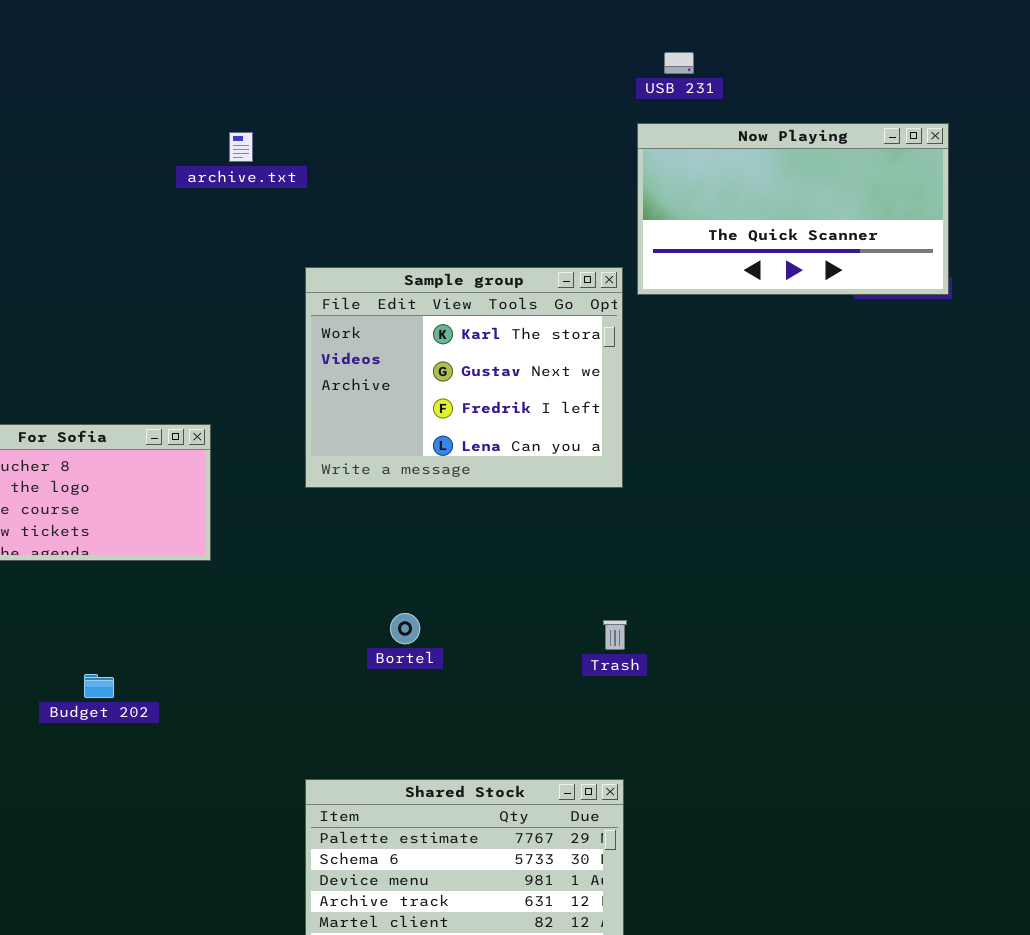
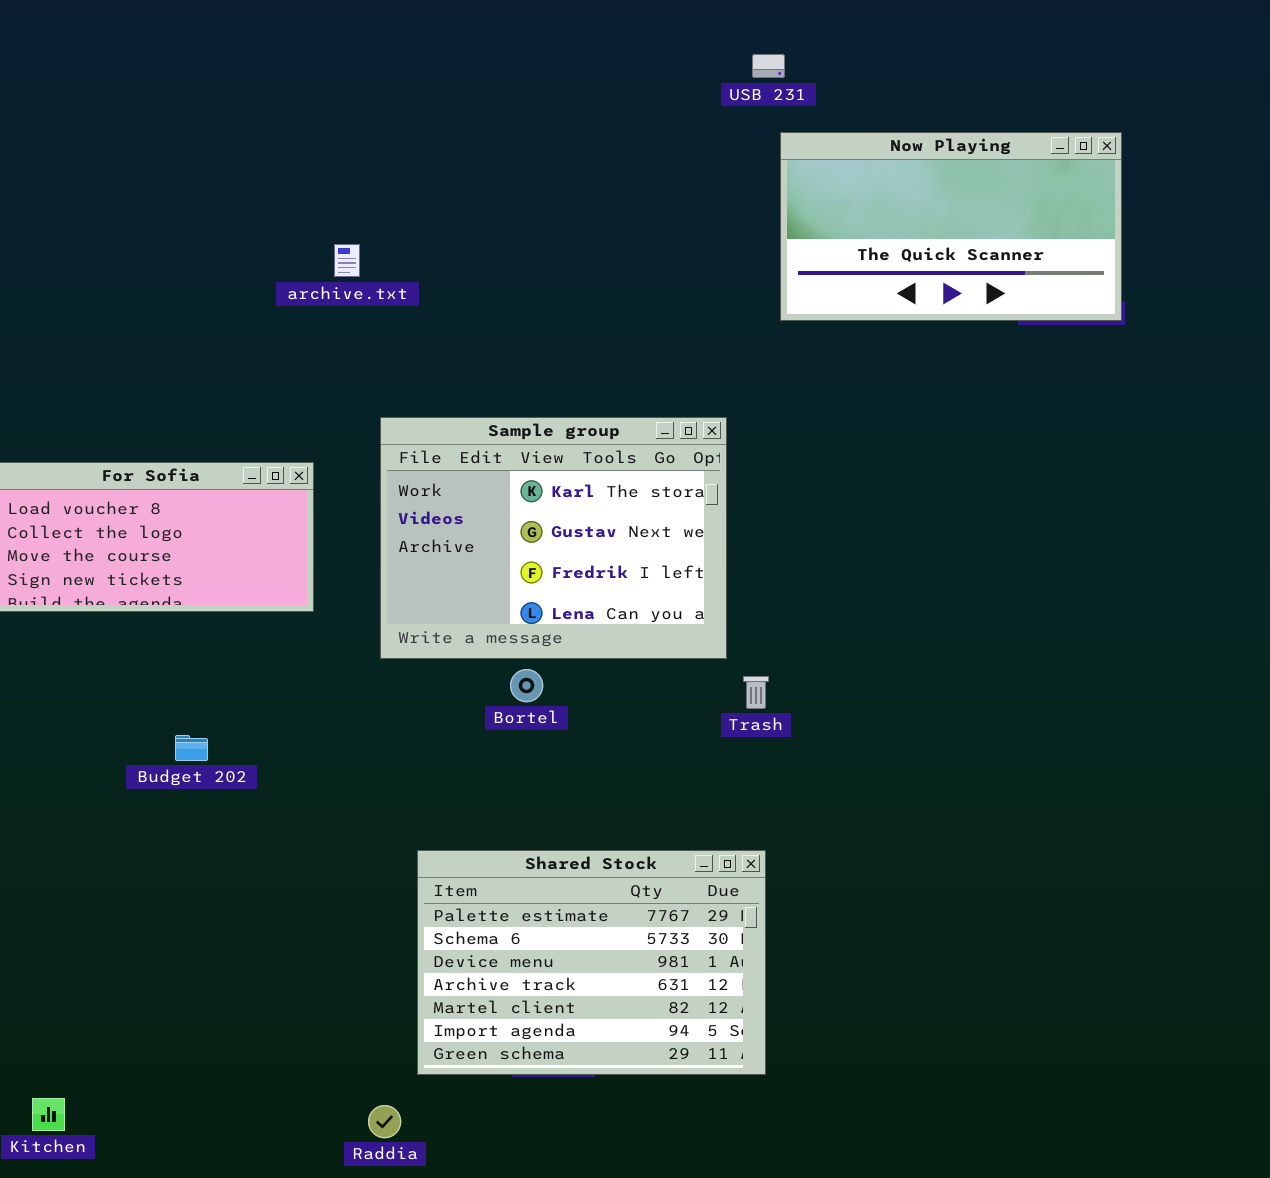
USB 231: [664,52,694,74] -> [752,54,785,78], moved
archive.txt: [229,132,253,162] -> [334,244,360,277], moved
Sample group: [305,267,623,488] -> [380,417,727,659], moved

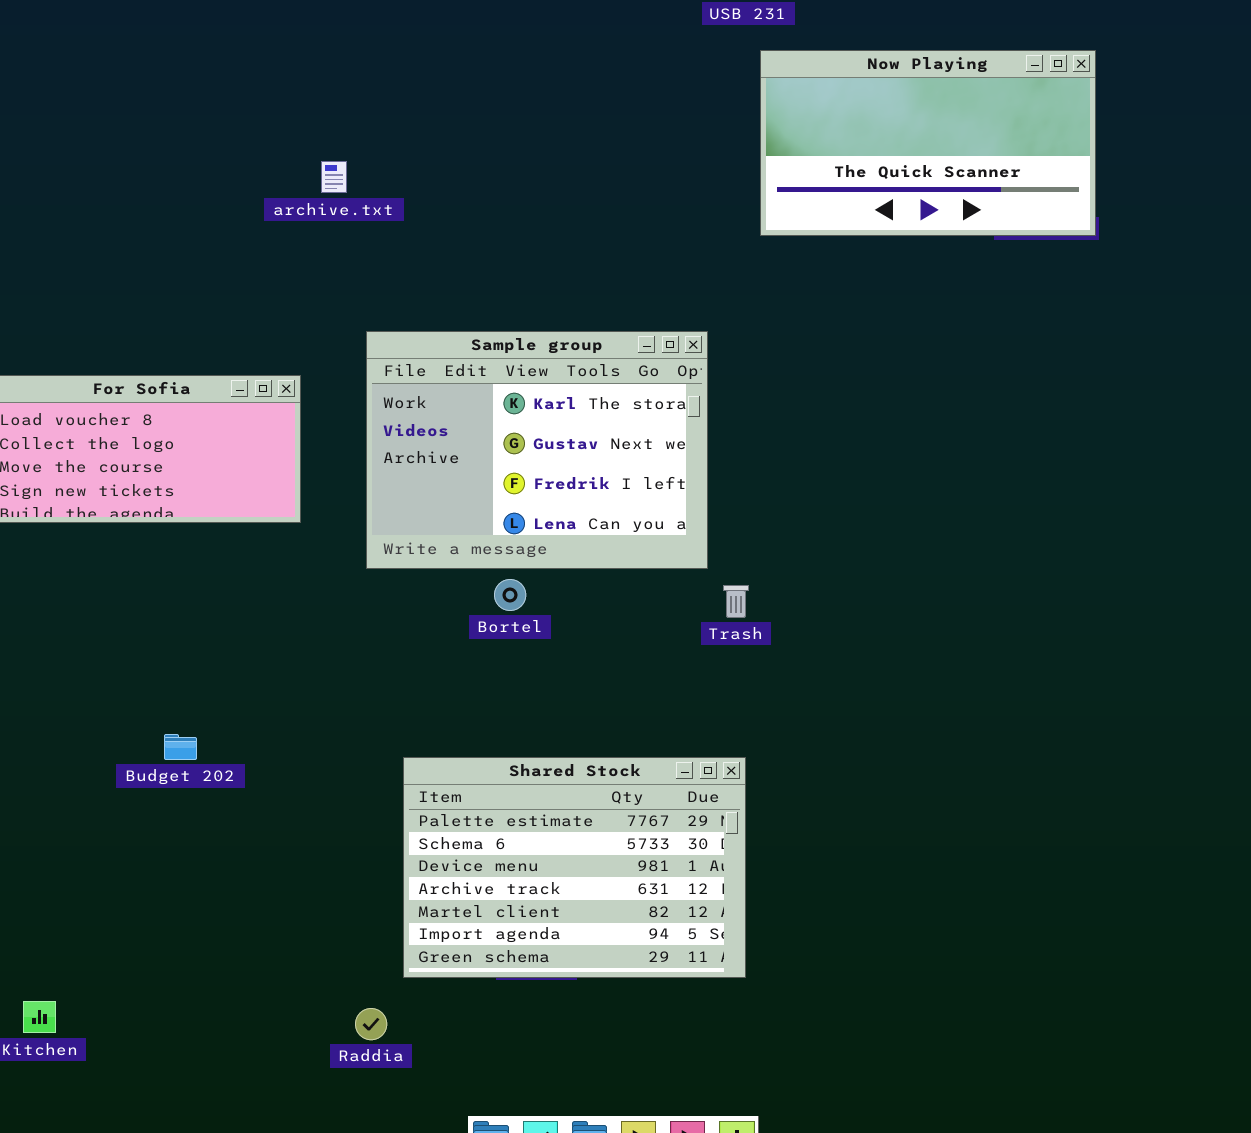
Budget 202: [175,735,208,761] -> [164,734,197,760], moved

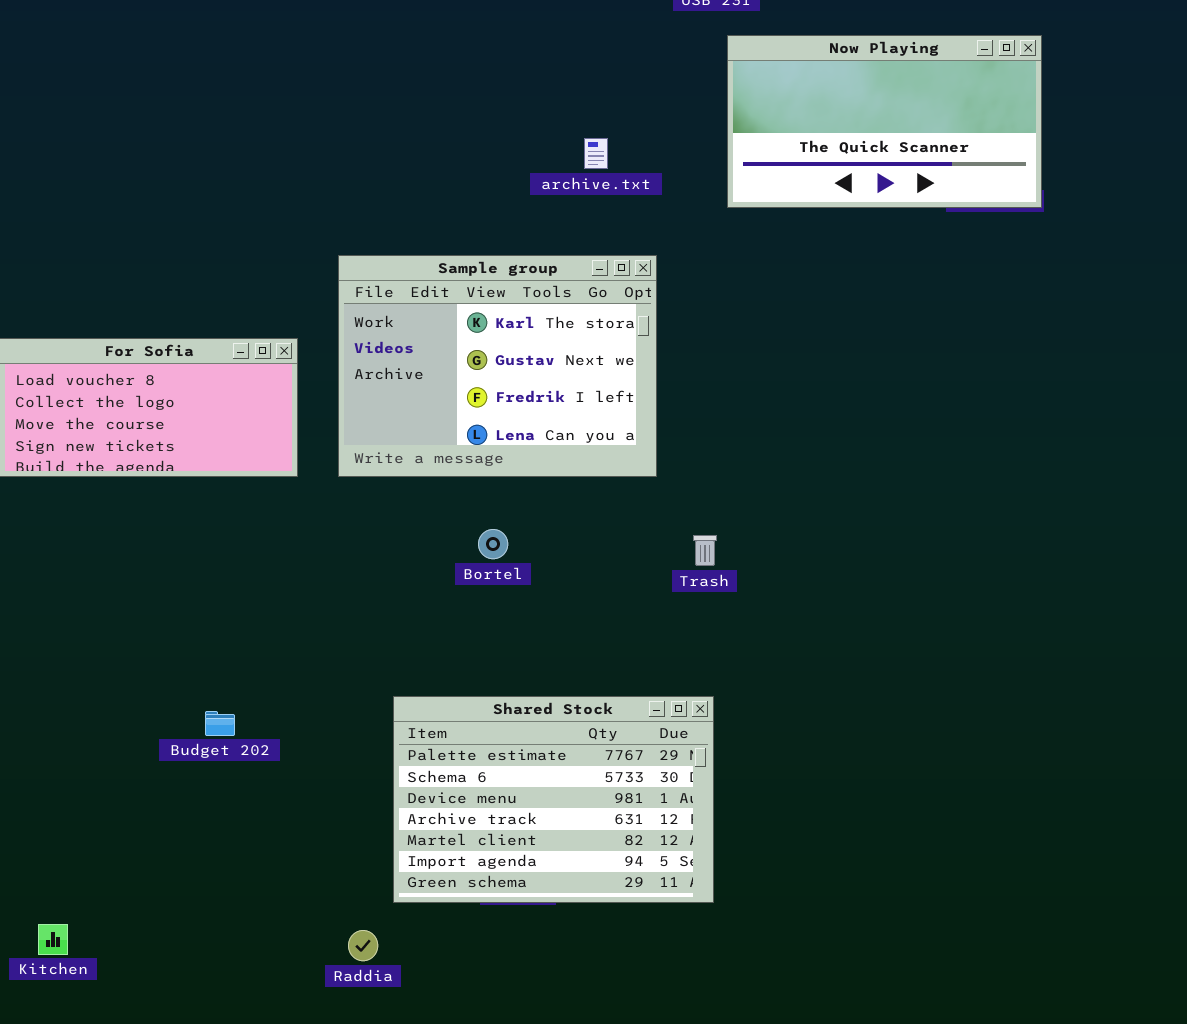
archive.txt: [321,161,347,193] -> [584,138,608,169], moved
Sample group: [366,331,708,569] -> [338,255,657,477], moved
Budget 202: [164,734,197,760] -> [205,711,235,736], moved

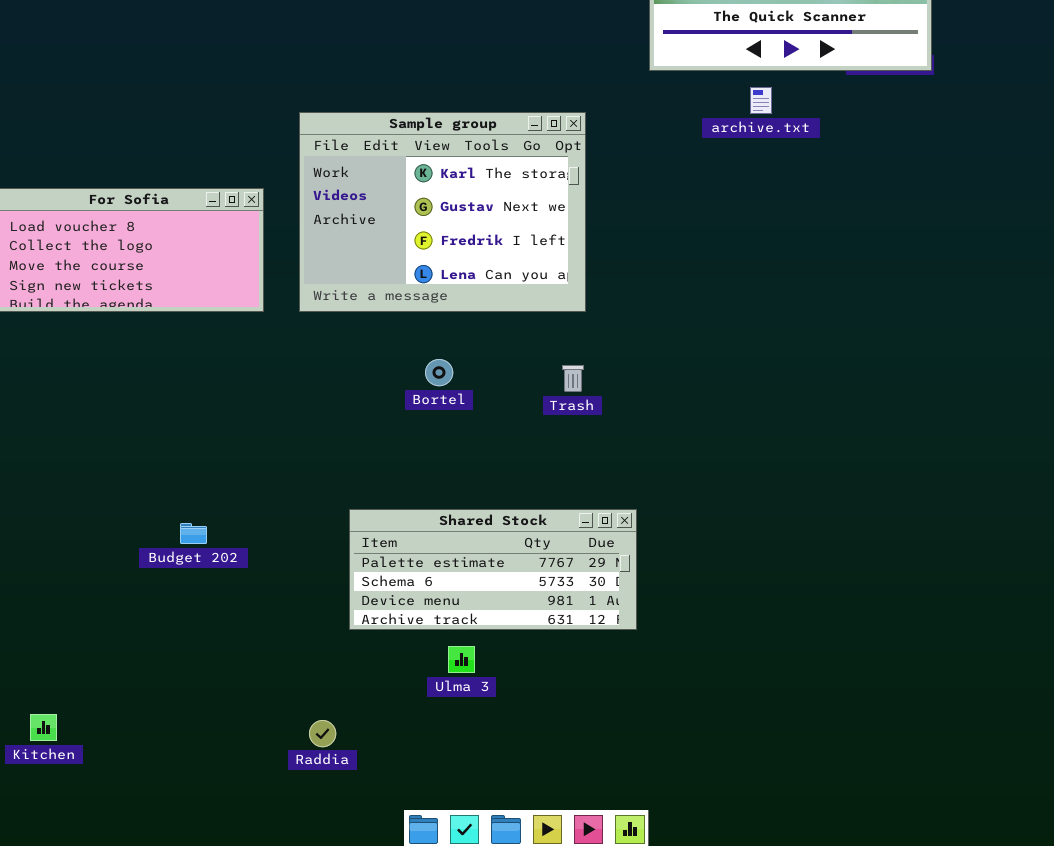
archive.txt: [584,138,608,169] -> [750,87,772,114], moved
Trash: [693,535,717,566] -> [562,365,584,392], moved
Shared Stock: [393,696,714,903] -> [349,509,637,630], resized

